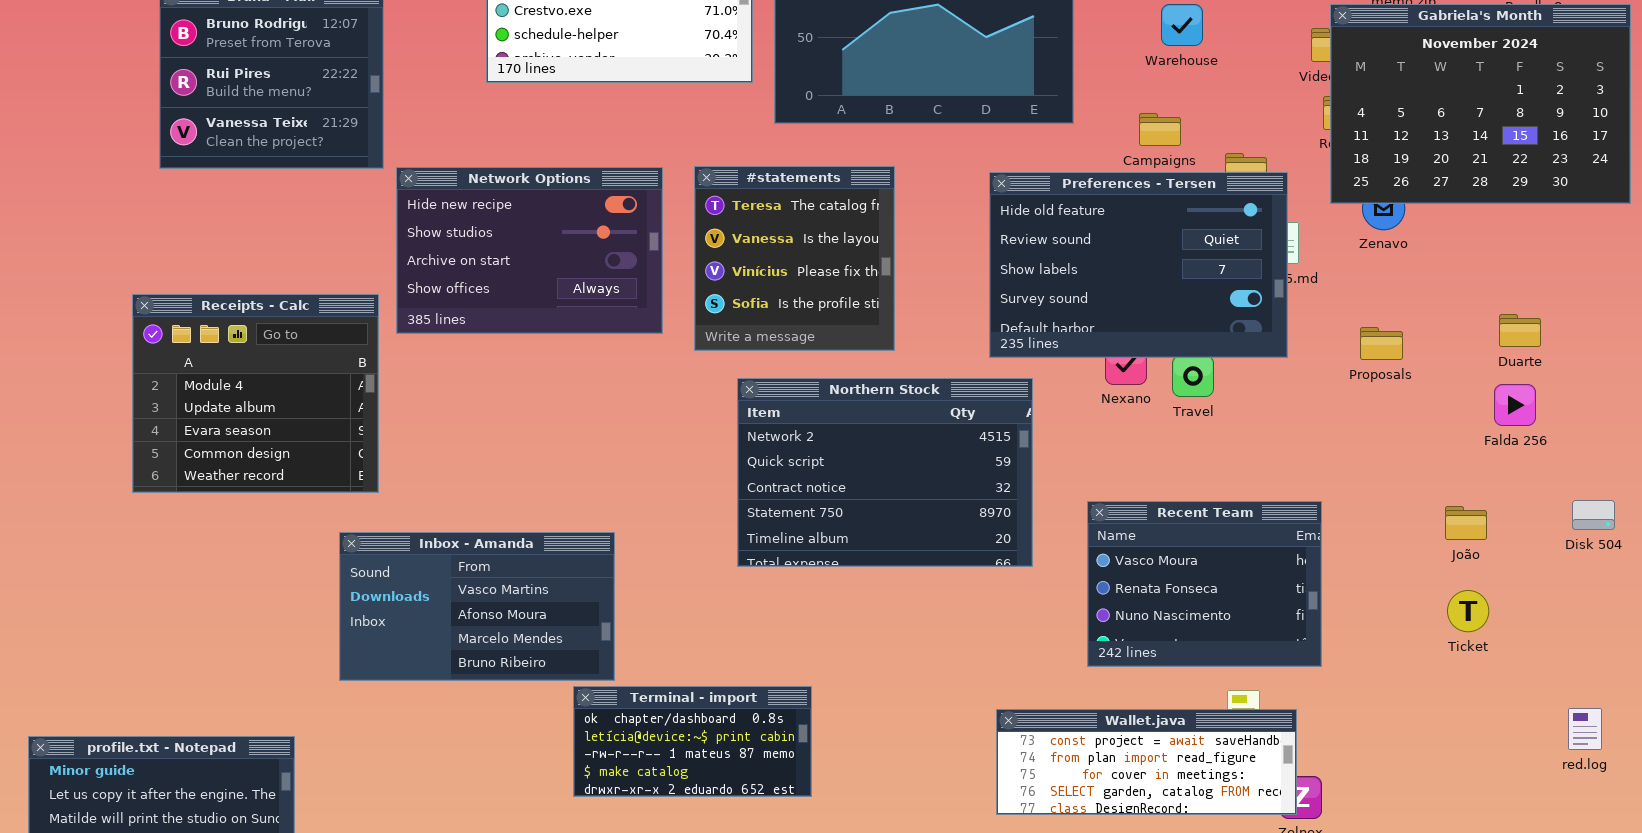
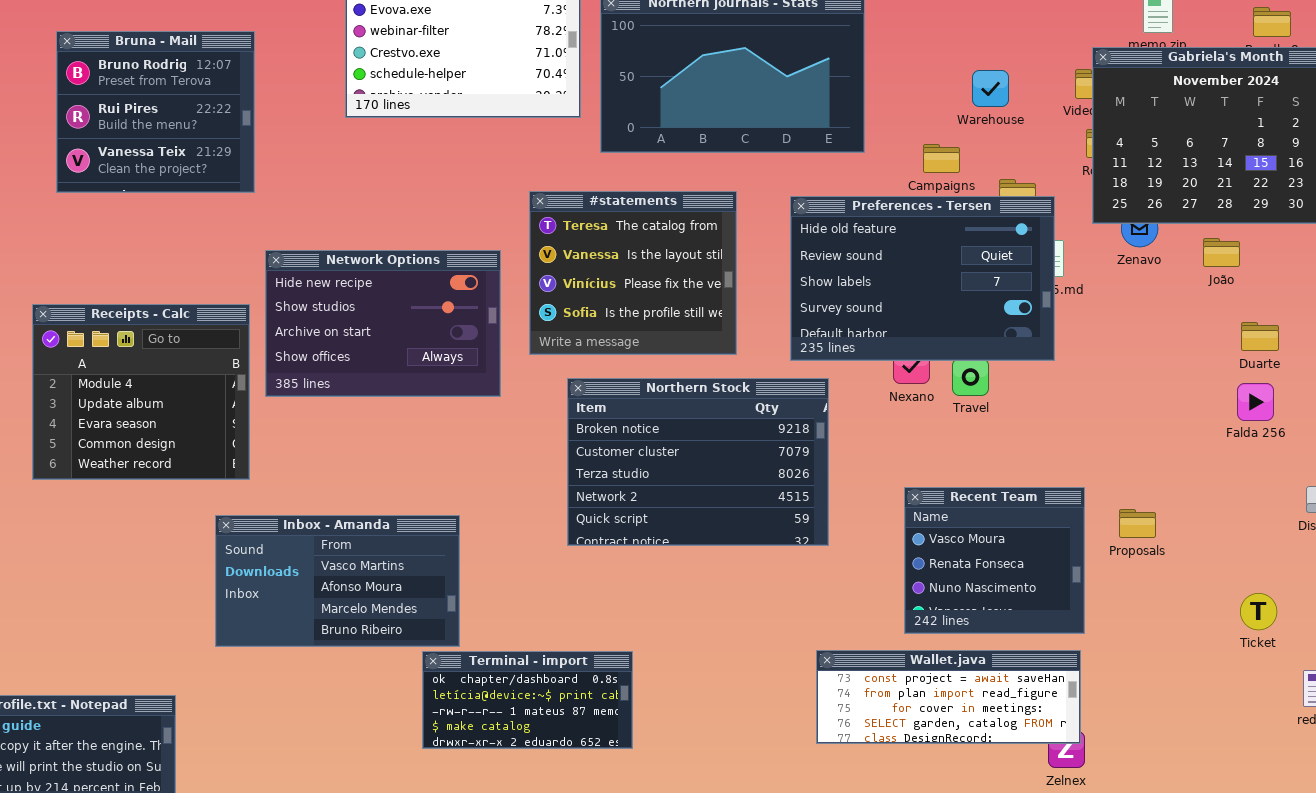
Warehouse: [1161,4,1203,46] -> [972,70,1009,107], moved
#statements: [694,166,895,351] -> [529,191,737,355], resized
Network Options: [396,167,663,334] -> [265,250,501,397], moved
Proposals: [1360,327,1403,360] -> [1119,509,1156,538], moved
Northern Stock: [737,378,1033,567] -> [567,378,829,546], scrolled up 3 rows
Recent Team: [1087,501,1322,667] -> [904,487,1085,634], resized
João: [1445,506,1487,540] -> [1203,238,1240,267], moved
Ticket: [1447,590,1489,632] -> [1240,593,1277,630], moved
Wallet.java: [996,709,1297,815] -> [816,650,1081,744], moved

